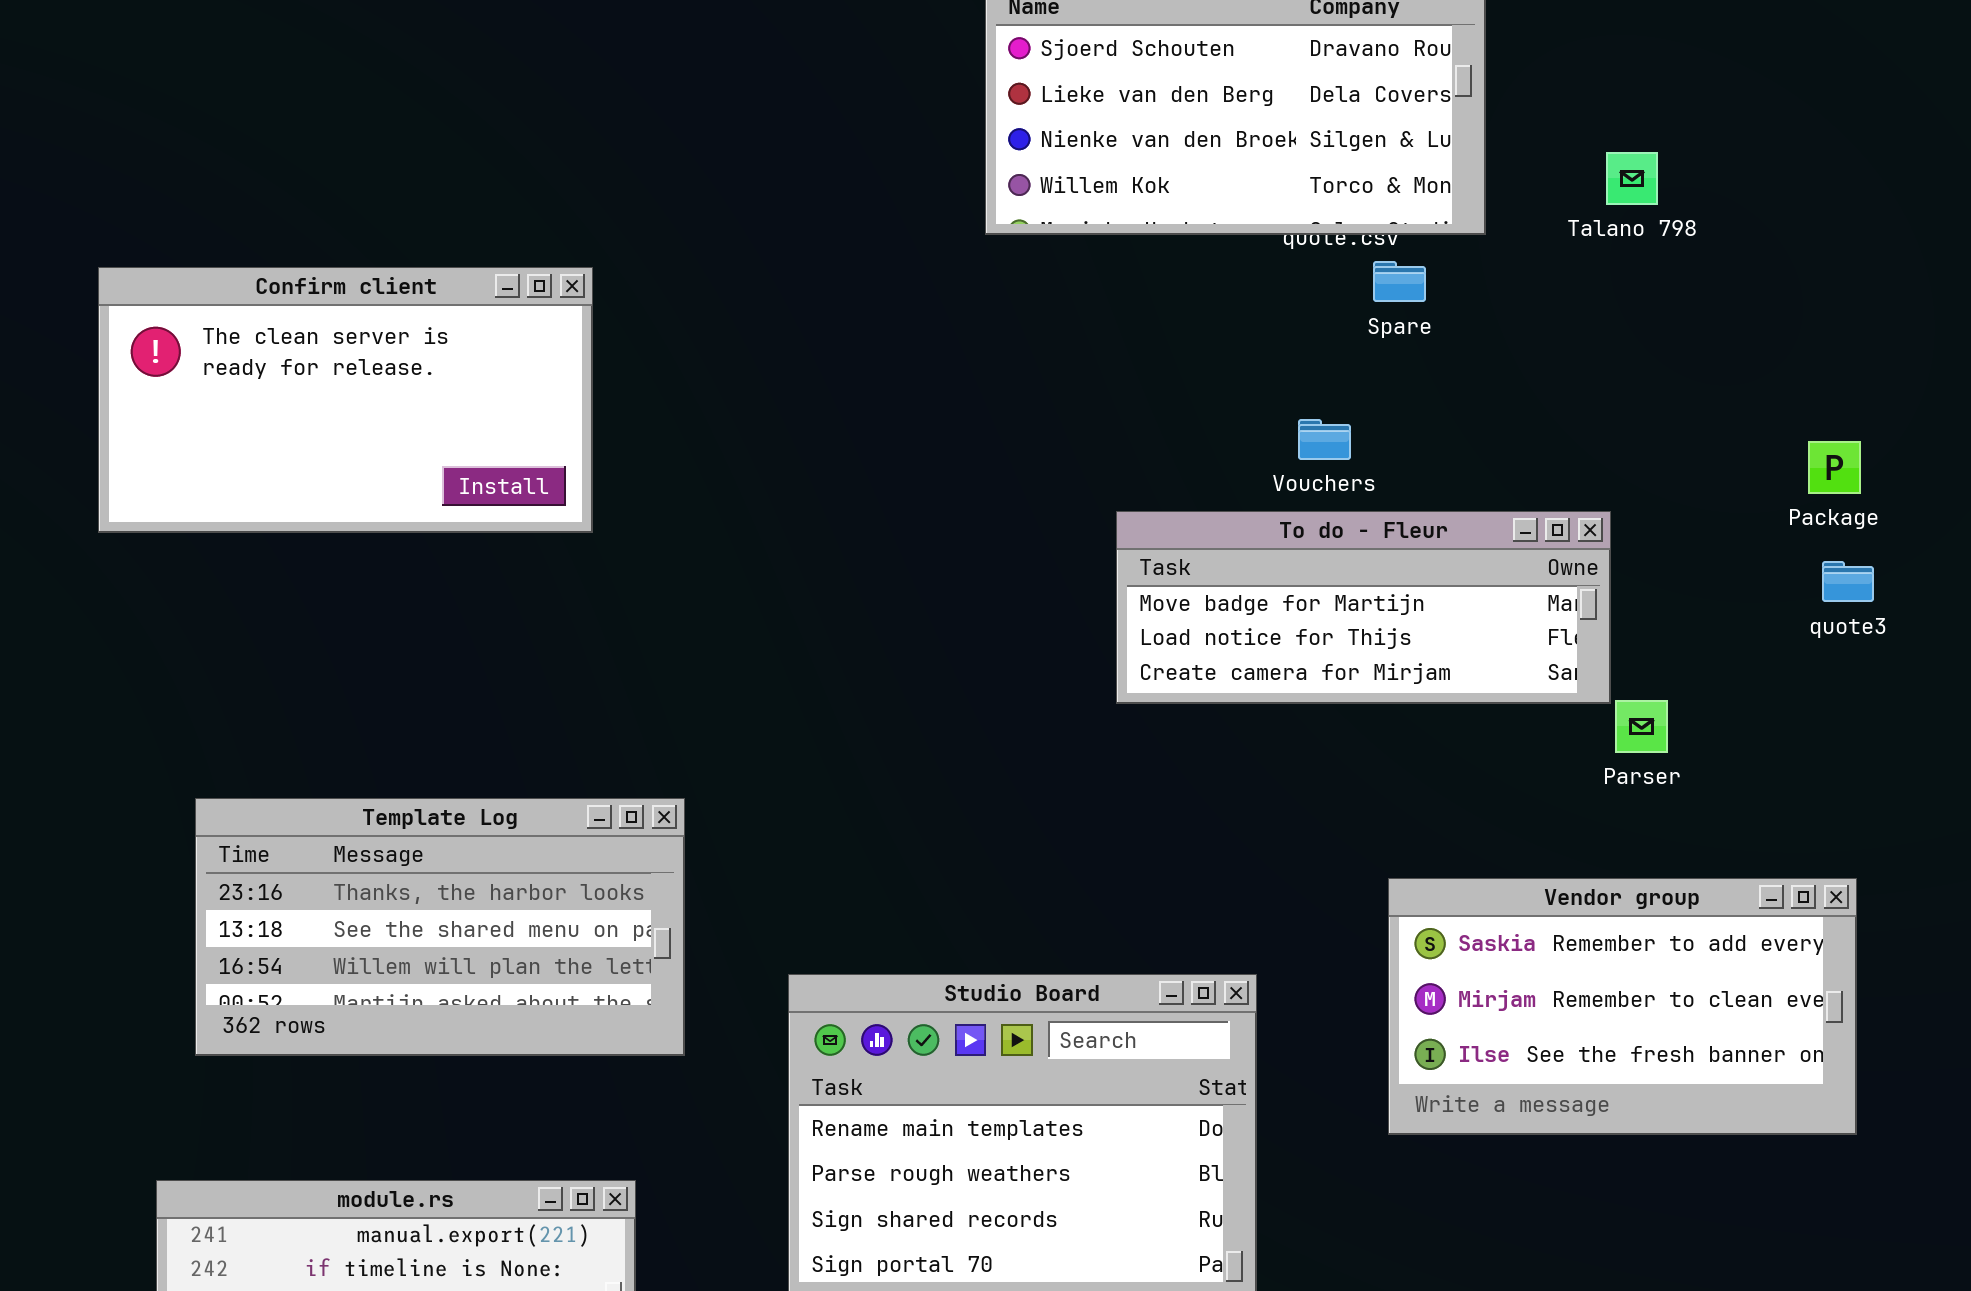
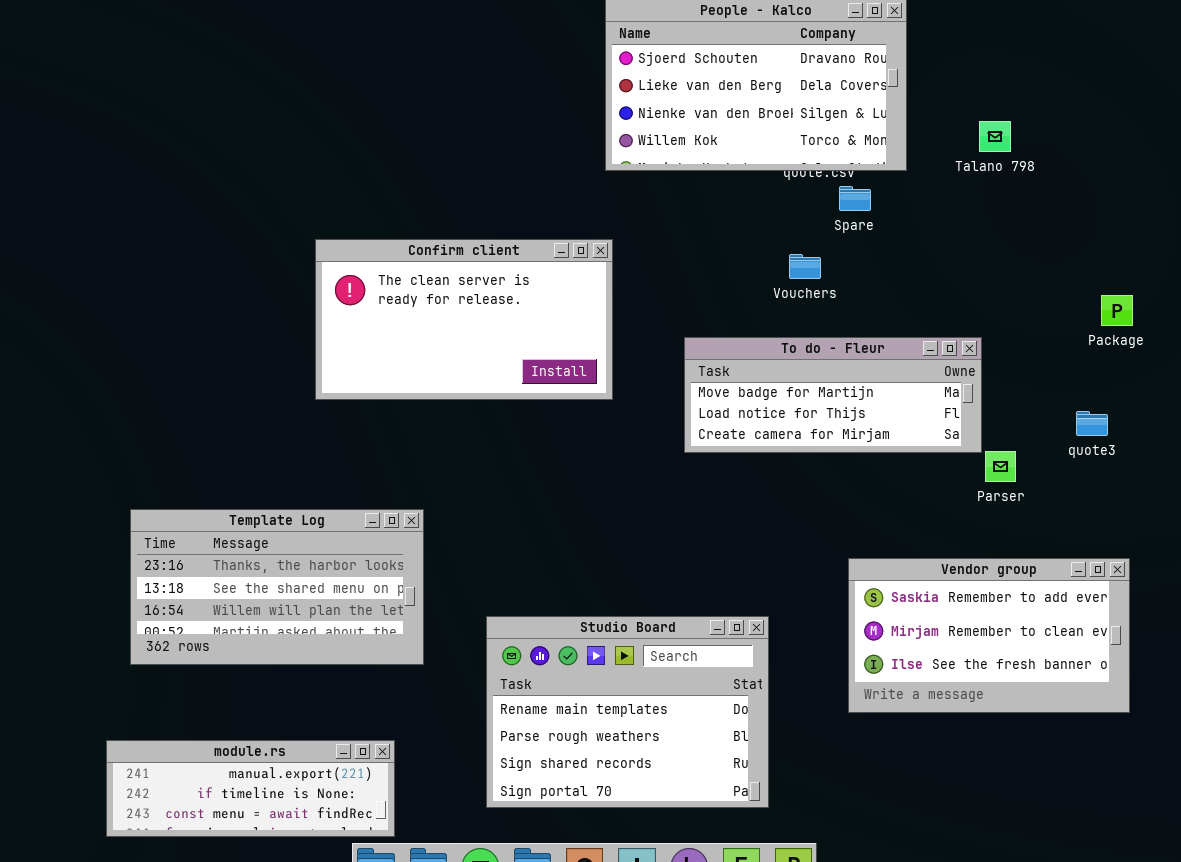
Confirm client: [98,267,593,533] -> [315,239,613,400], moved
Vouchers: [1298,419,1351,460] -> [789,254,821,279], moved
quote3: [1822,561,1874,602] -> [1076,411,1108,436], moved

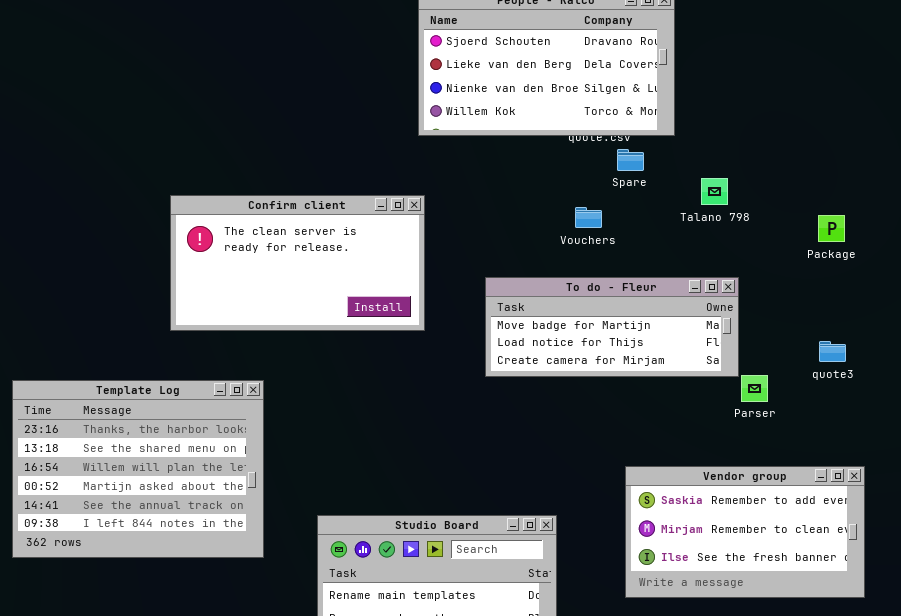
Talano 798: [979,121,1011,152] -> [701,178,728,205], moved
Package: [1101,295,1133,326] -> [818,215,845,242], moved
Template Log: [130,509,424,665] -> [12,380,264,558], resized

